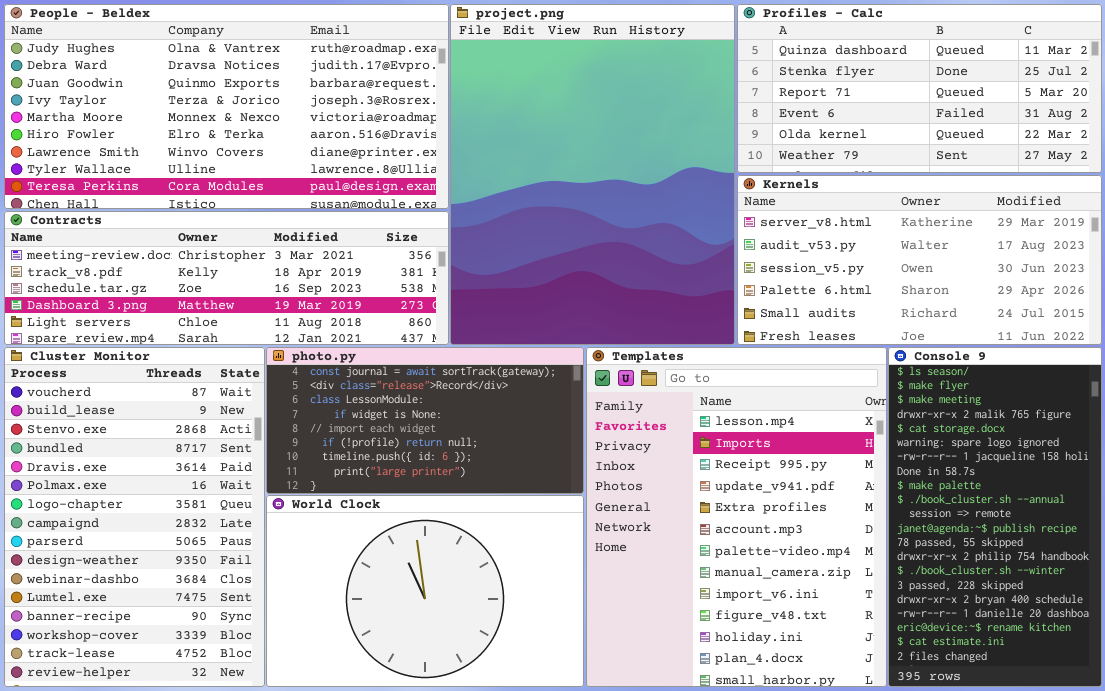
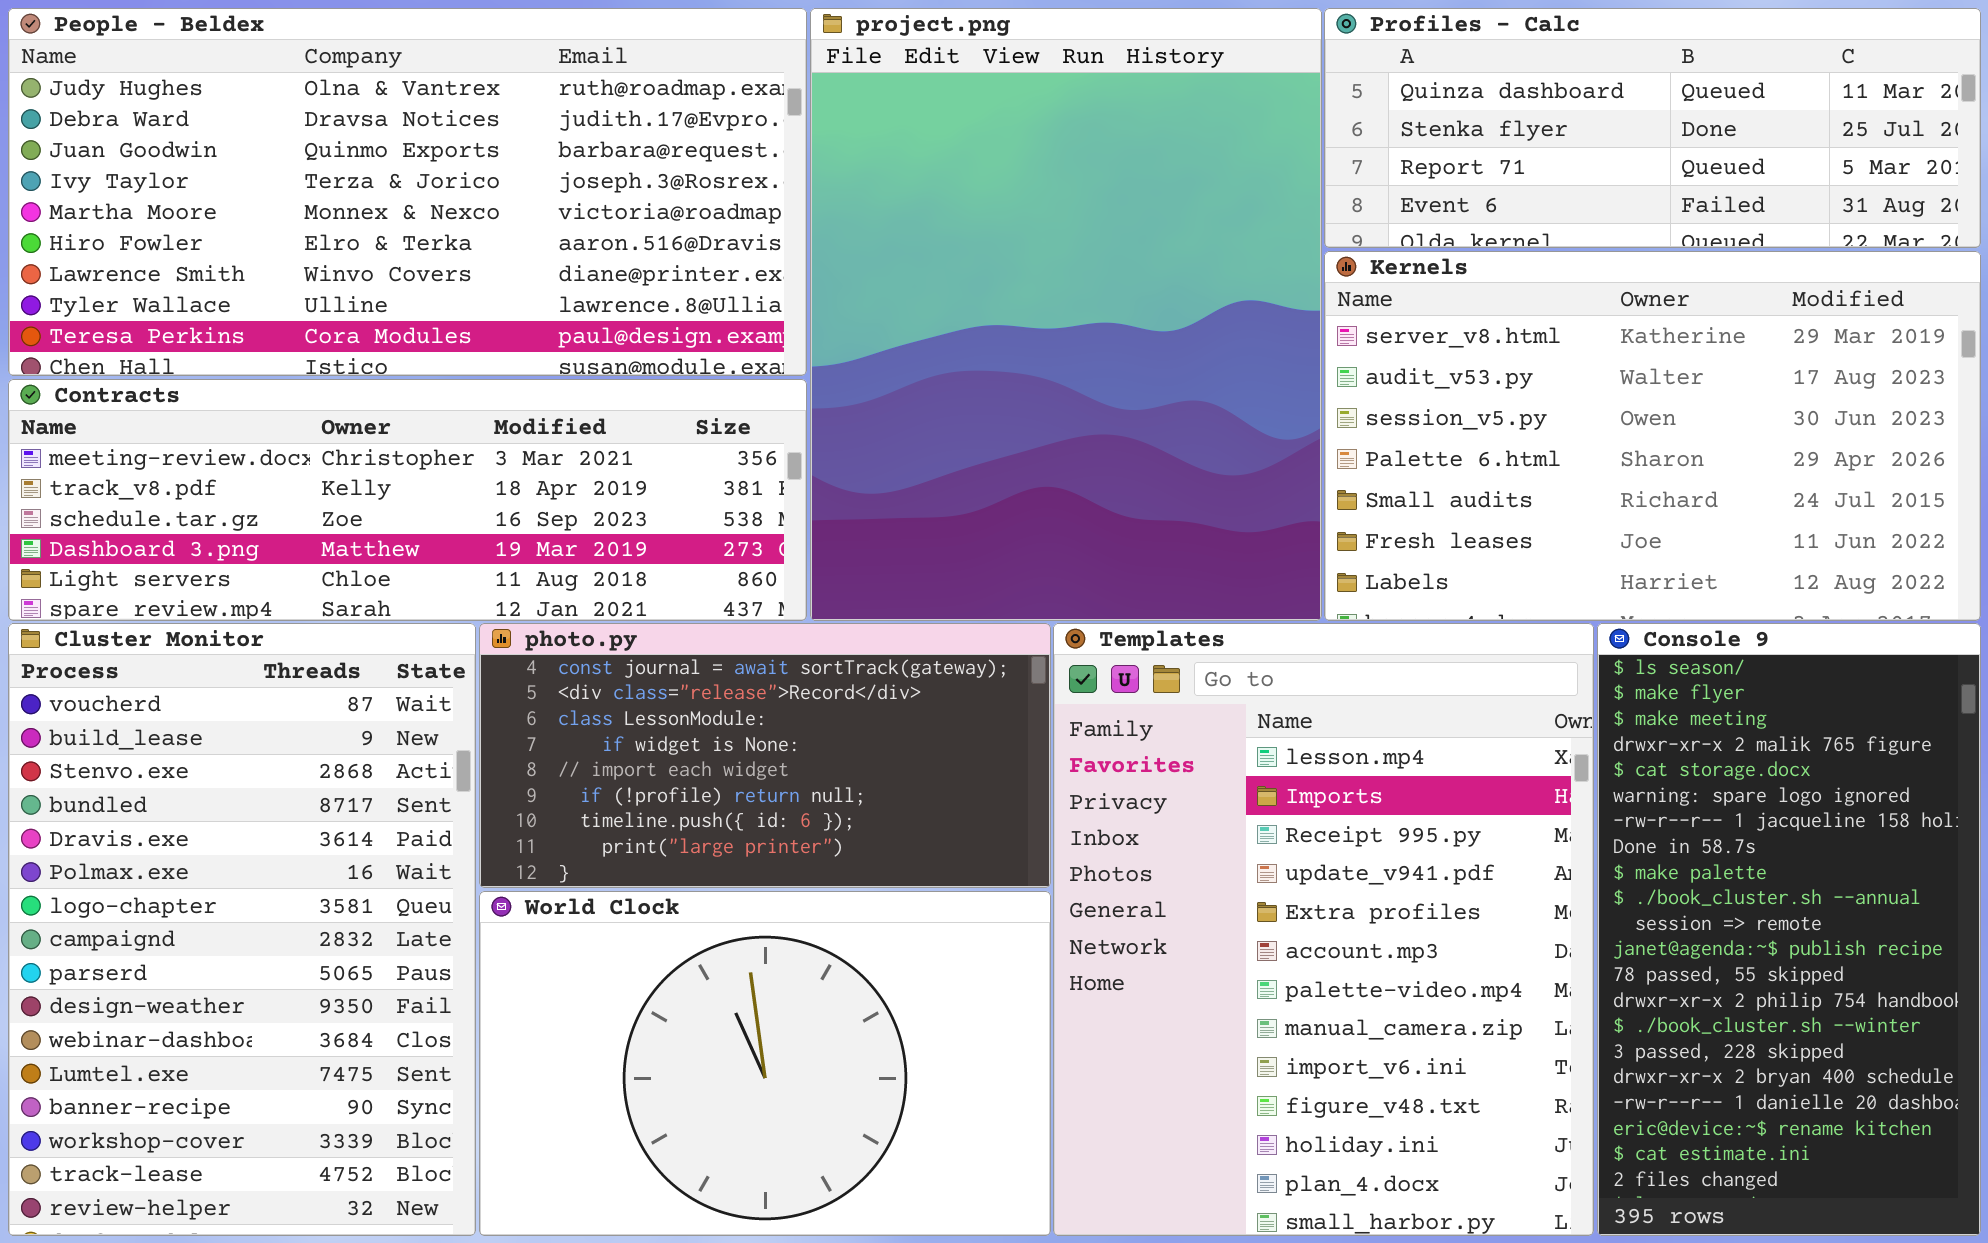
Profiles - Calc: [737,4,1102,173] -> [1324,8,1981,248], resized
Kernels: [737,175,1102,345] -> [1324,251,1981,621], resized

